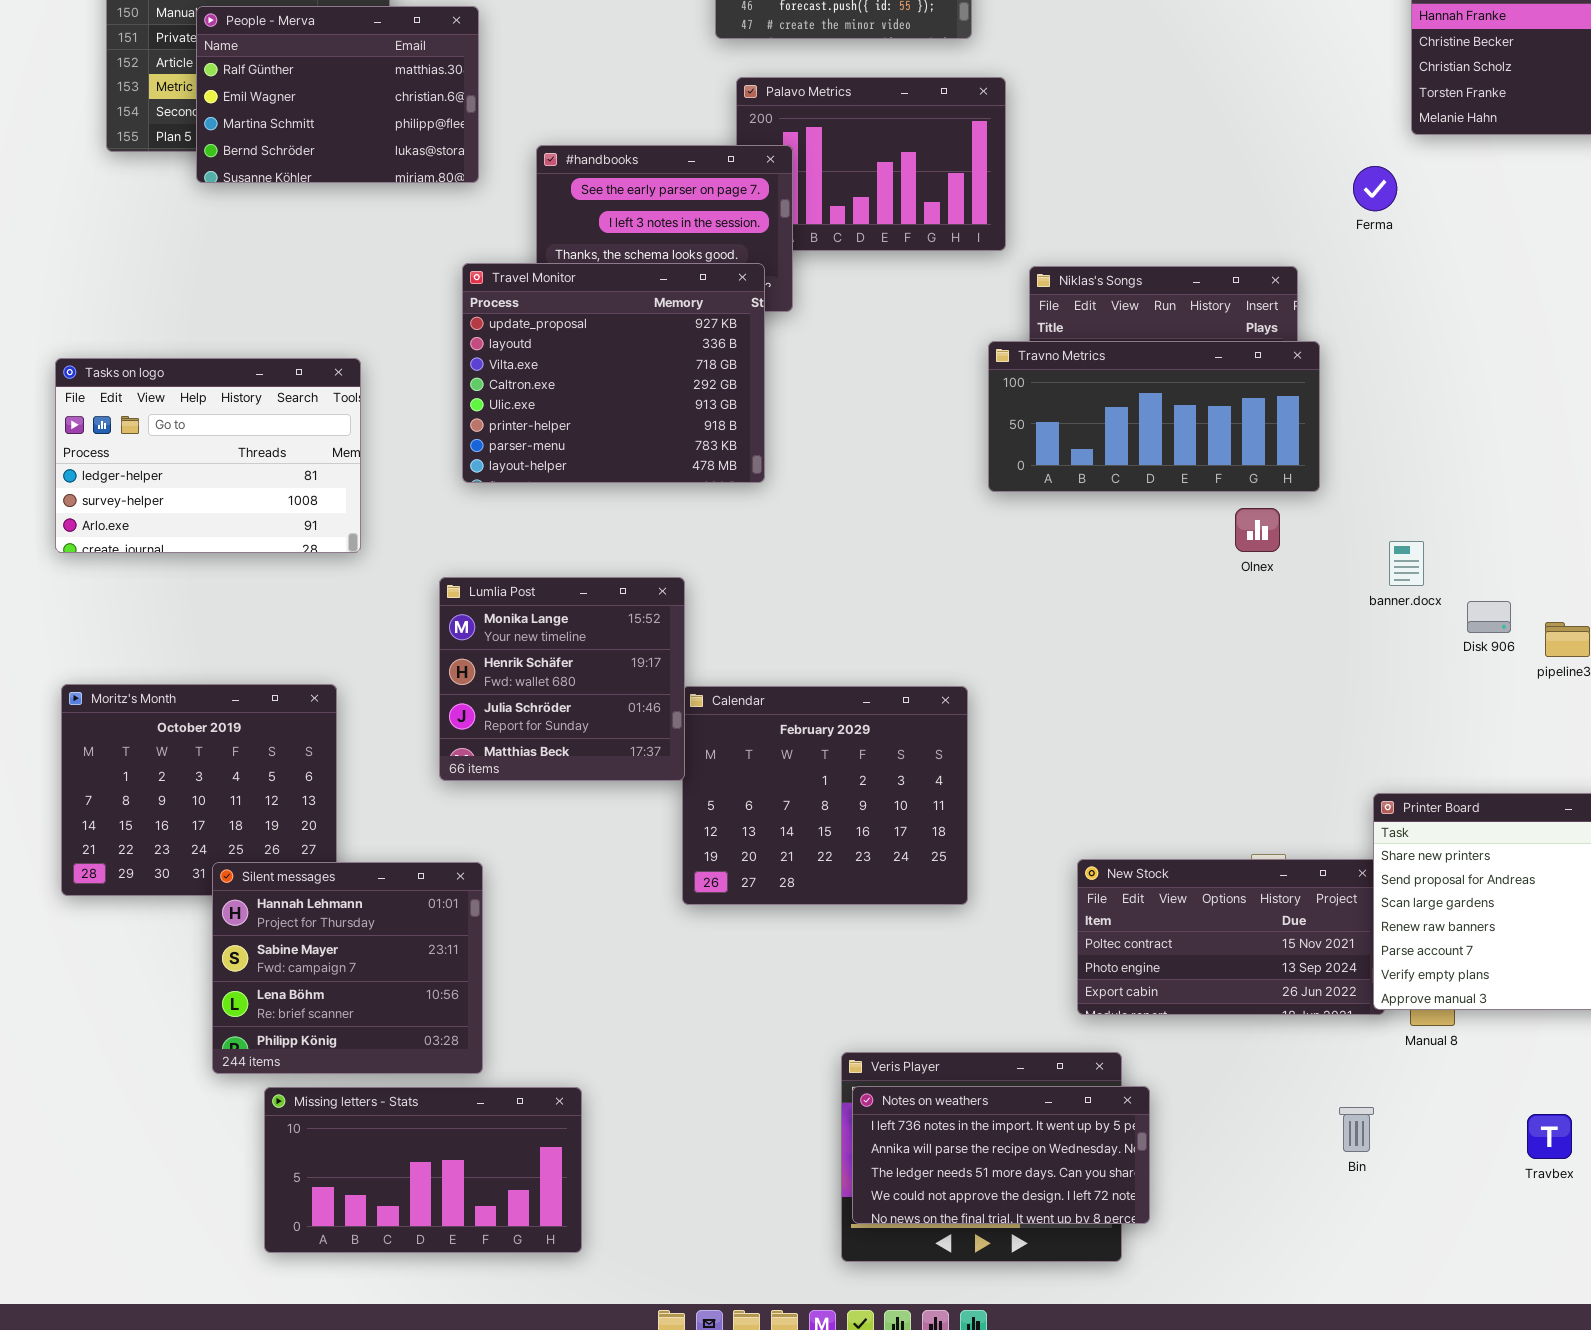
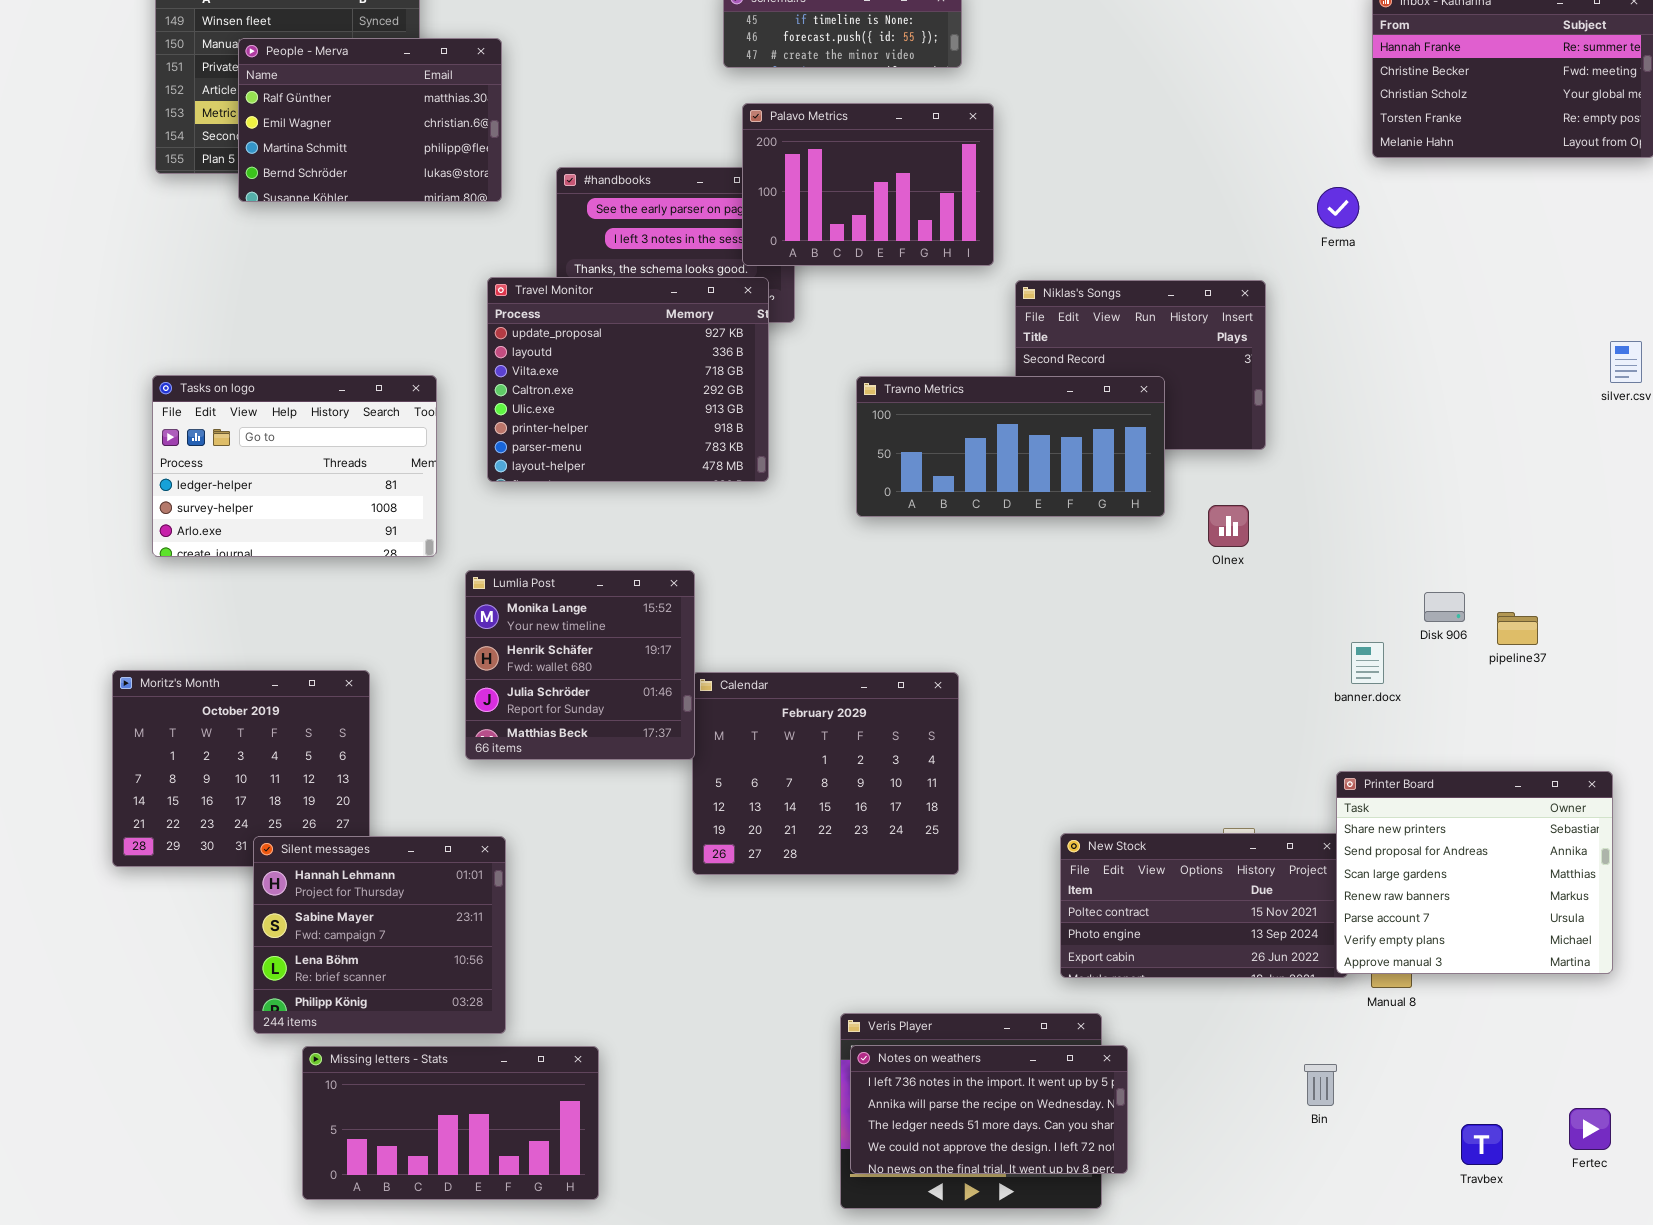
Palavo Metrics: [736,77,1006,251] -> [742,103,994,266], raised
Travno Metrics: [988,341,1320,492] -> [856,376,1165,517], moved
Tasks on logo: [55,358,361,553] -> [152,375,437,557], moved
banner.docx: [1389,541,1424,586] -> [1351,642,1384,684], moved
Travbex: [1527,1114,1572,1159] -> [1461,1124,1503,1165], moved

